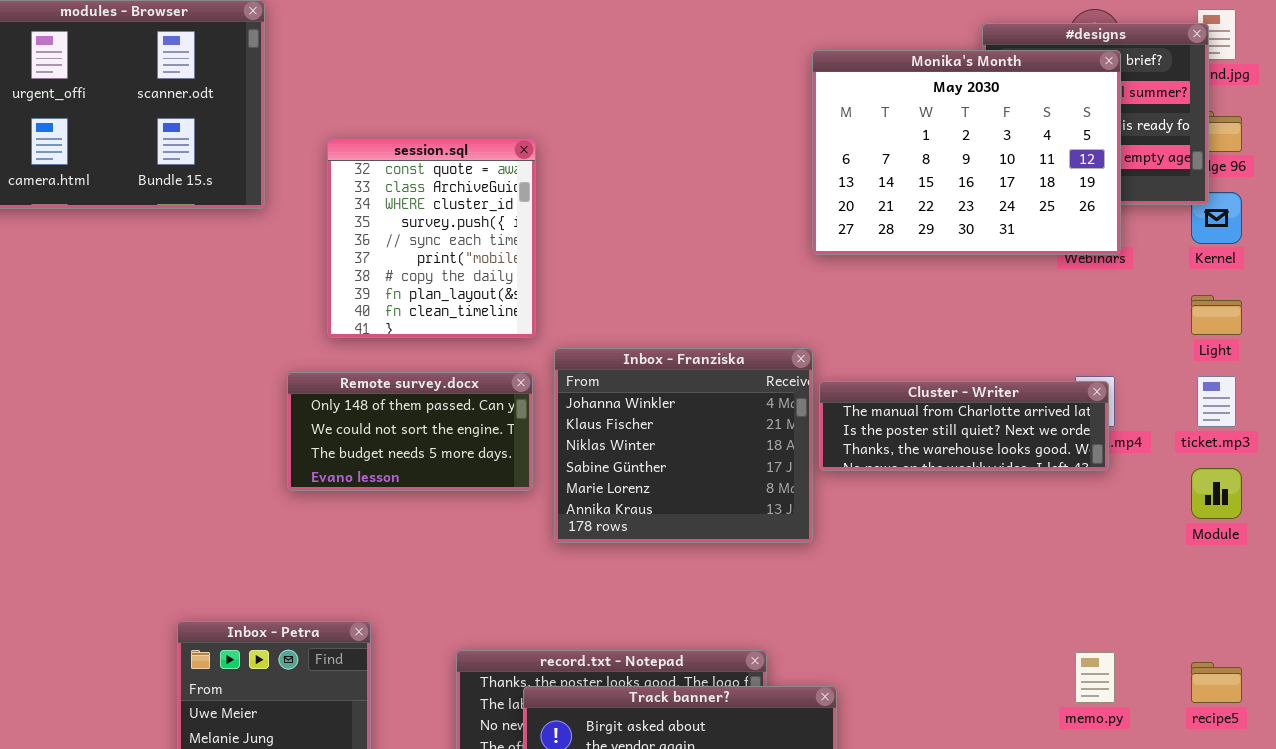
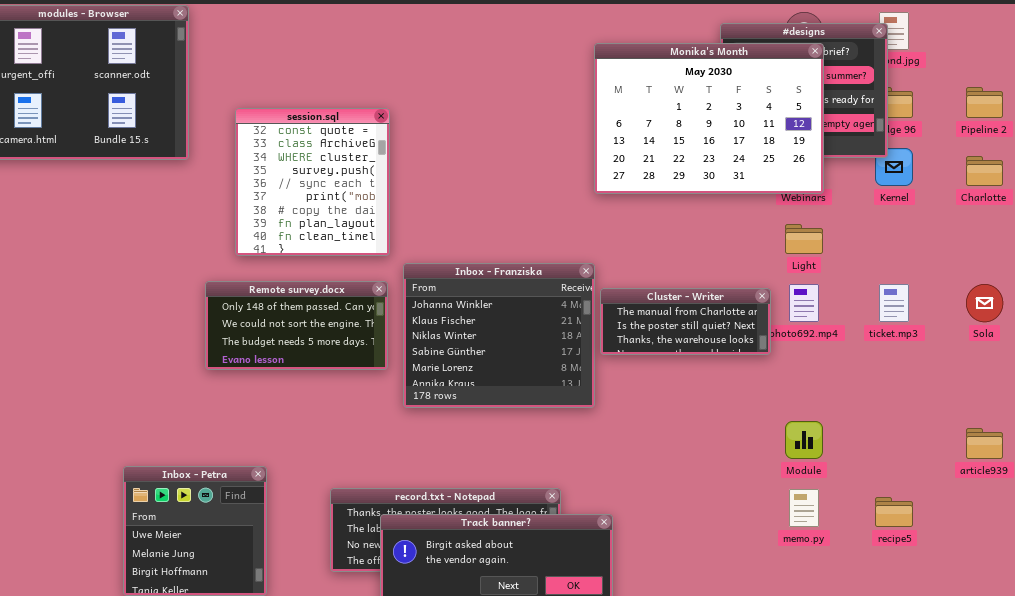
Light: [1191,295,1242,335] -> [785,224,823,254], moved
Cluster - Writer: [819,381,1109,471] -> [600,288,771,355], resized
Module: [1191,468,1242,519] -> [785,421,823,459], moved

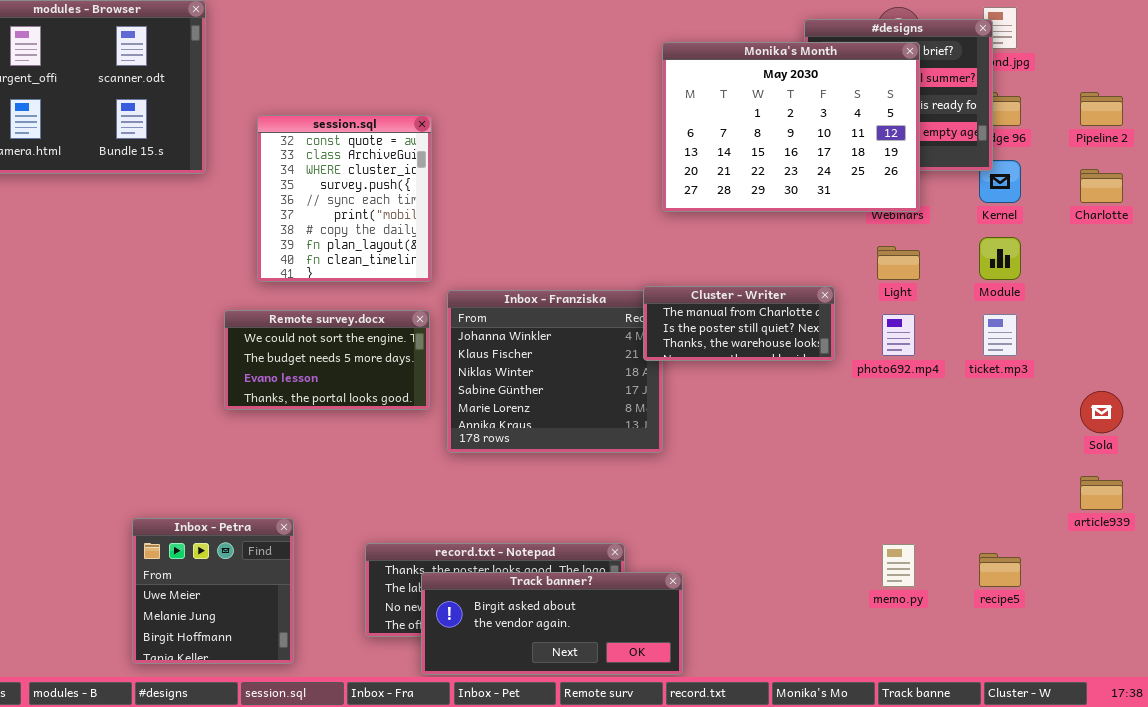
Remote survey.docx: [205,281,388,370] -> [224,310,430,410], scrolled down 1 row
Sola: [966,284,1003,322] -> [1080,391,1123,433], moved
Cluster - Writer: [600,288,771,355] -> [643,286,835,361], moved
Module: [785,421,823,459] -> [979,237,1021,280], moved

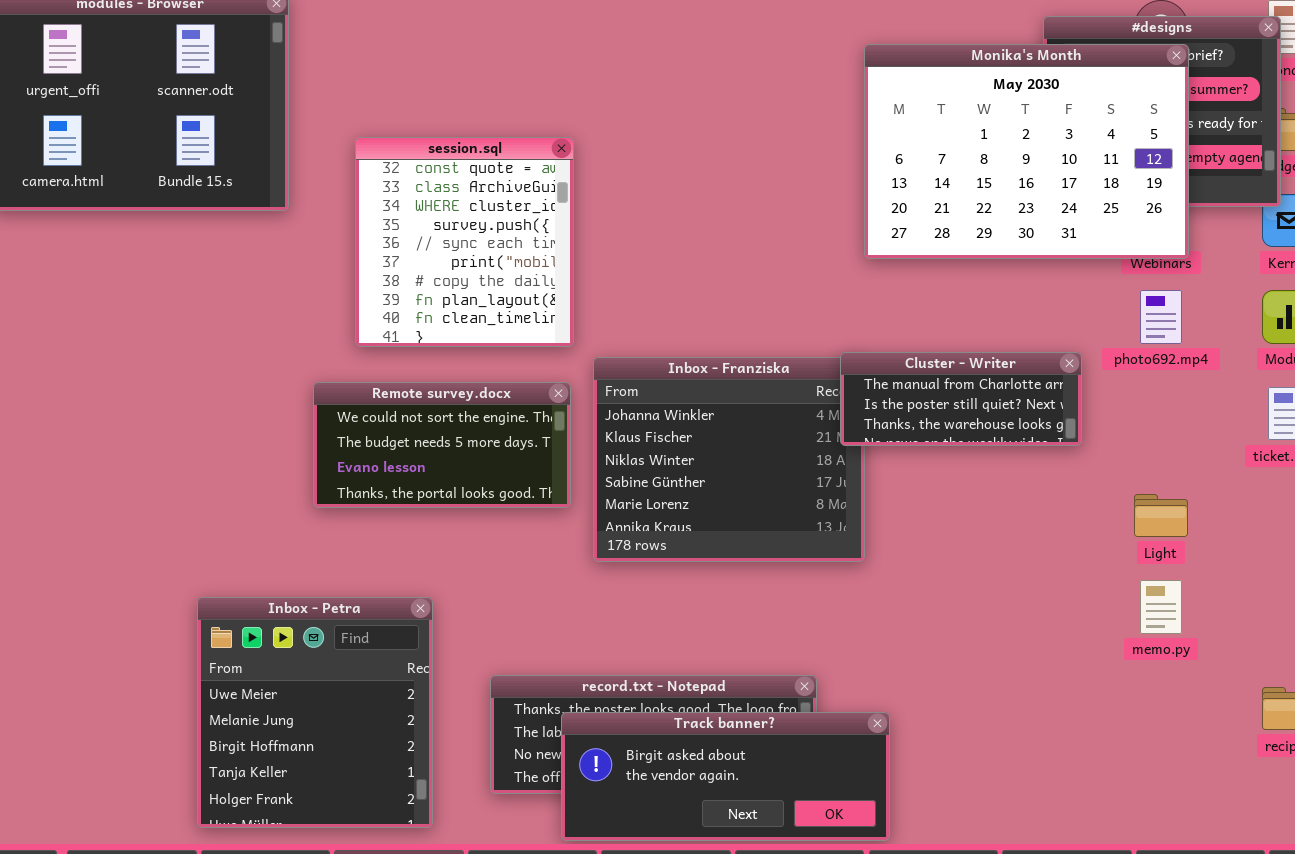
Light: [877,246,920,280] -> [1134,494,1188,537], moved
photo692.mp4: [882,314,915,356] -> [1140,290,1182,344], moved
Inbox - Petra: [132,518,294,664] -> [197,597,433,828], resized
memo.py: [882,544,915,587] -> [1140,580,1182,634], moved

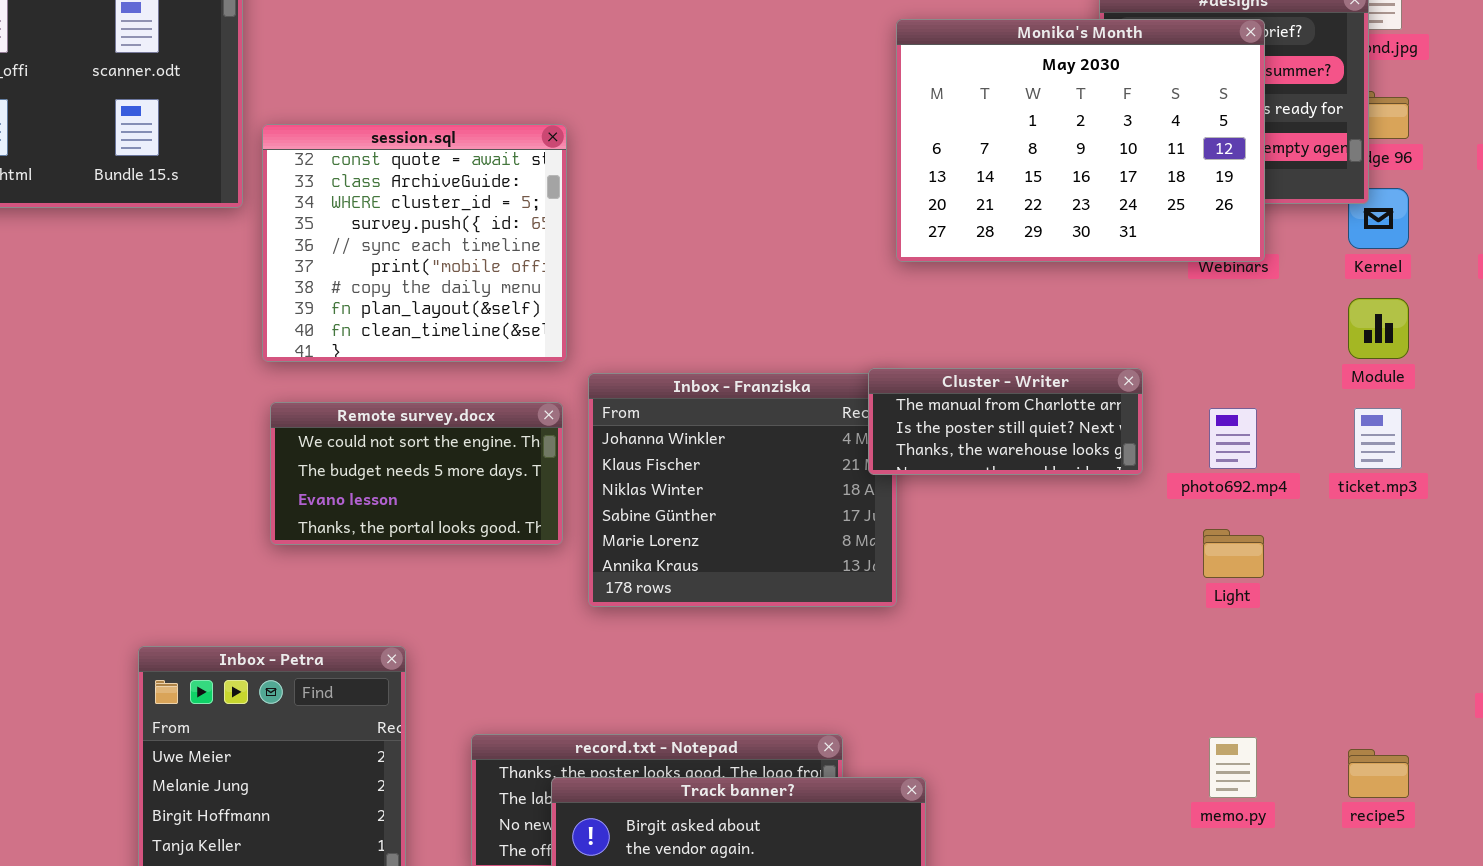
session.sql: [355,137,574,347] -> [262,124,567,362], resized
photo692.mp4: [1140,290,1182,344] -> [1209,408,1257,469], moved
memo.py: [1140,580,1182,634] -> [1209,737,1257,798], moved

